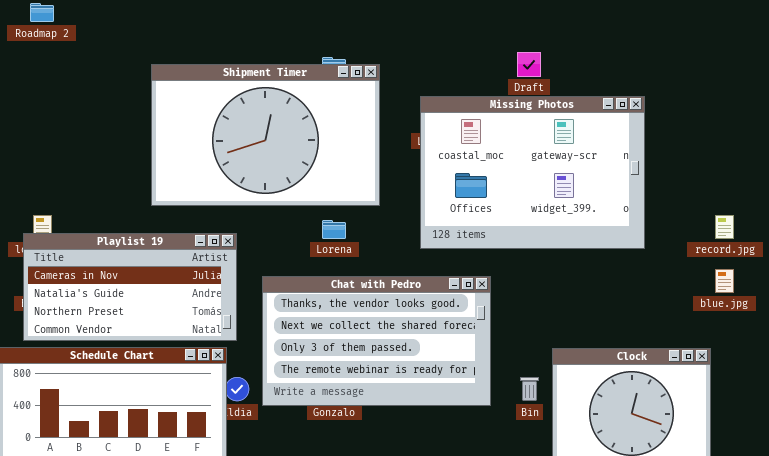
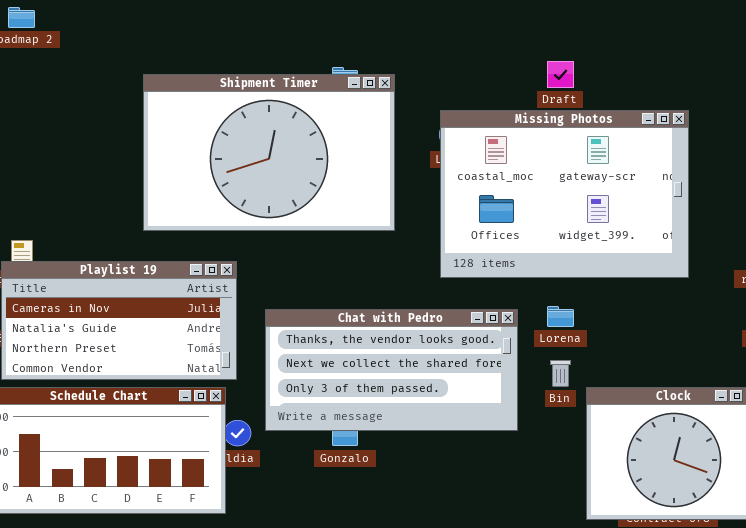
Lorena: [322,220,346,239] -> [547,306,574,327], moved
Chat with Pedro: [262,276,491,406] -> [265,309,518,431], resized
Bin: [520,377,539,401] -> [550,360,571,387], moved

